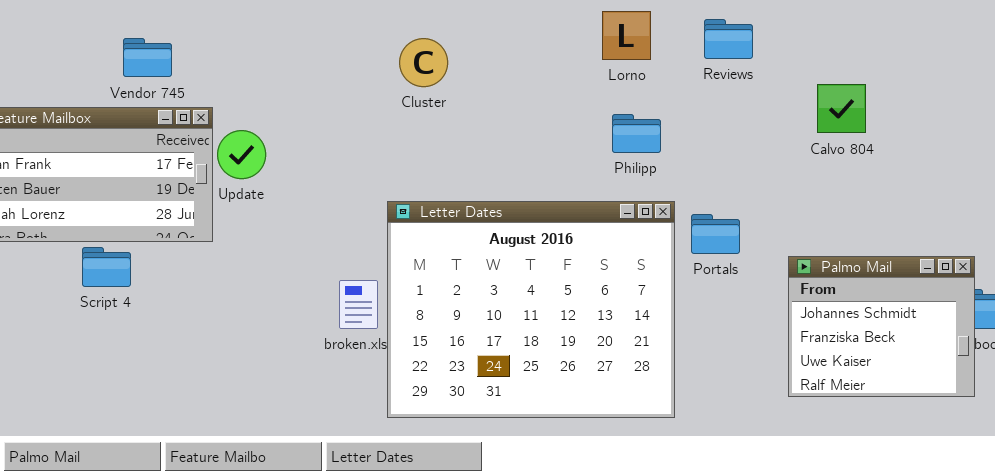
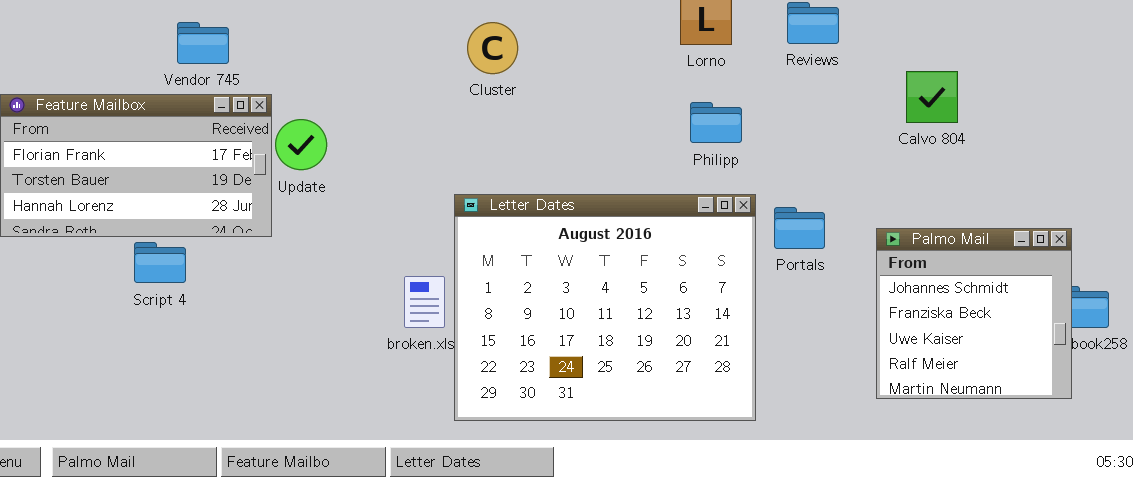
Palmo Mail: [788,256,975,397] -> [876,228,1072,399], resized

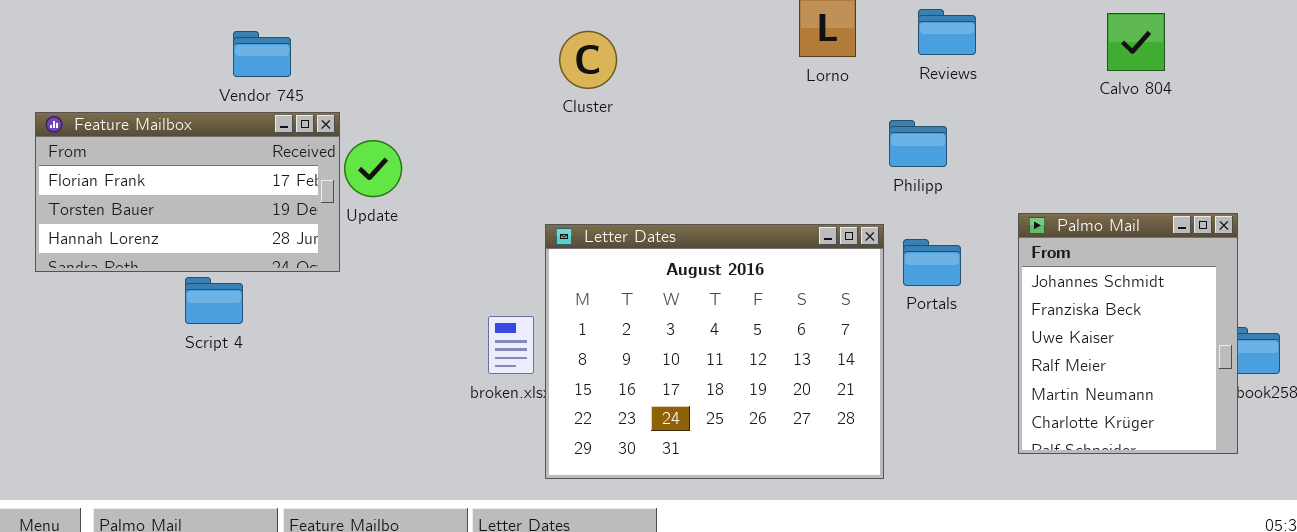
Calvo 804: [906,71,958,123] -> [1107,13,1165,71], moved
Philipp: [690,102,742,143] -> [889,120,947,167], moved
Palmo Mail: [876,228,1072,399] -> [1018,213,1238,454], resized

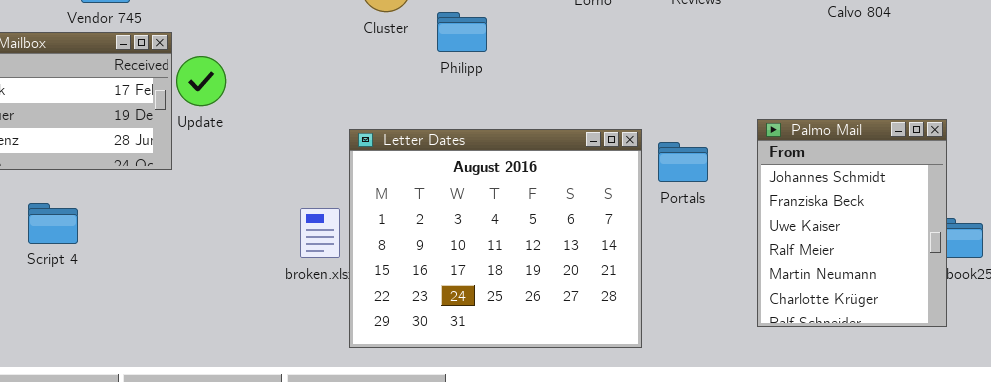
Philipp: [889,120,947,167] -> [437,12,487,52], moved
Script 4: [185,277,243,324] -> [28,203,78,244], moved

